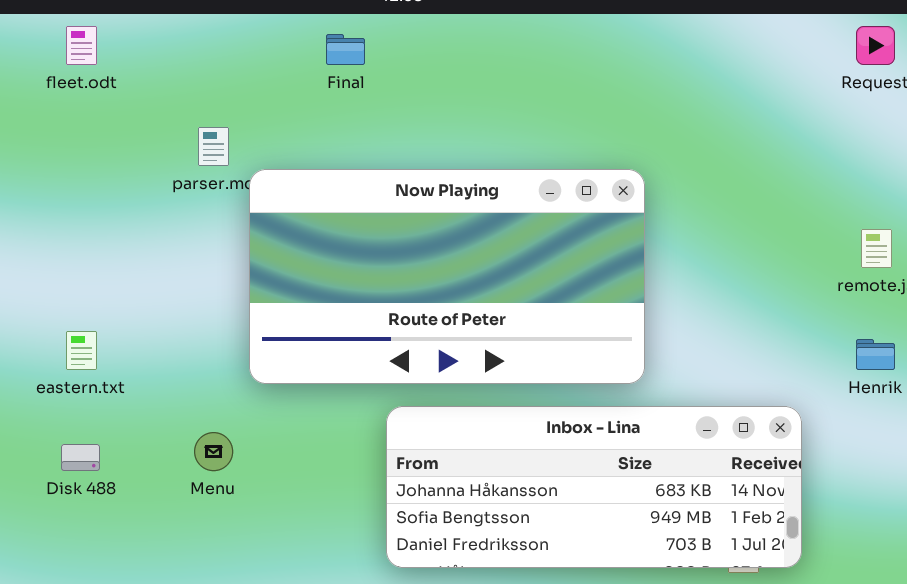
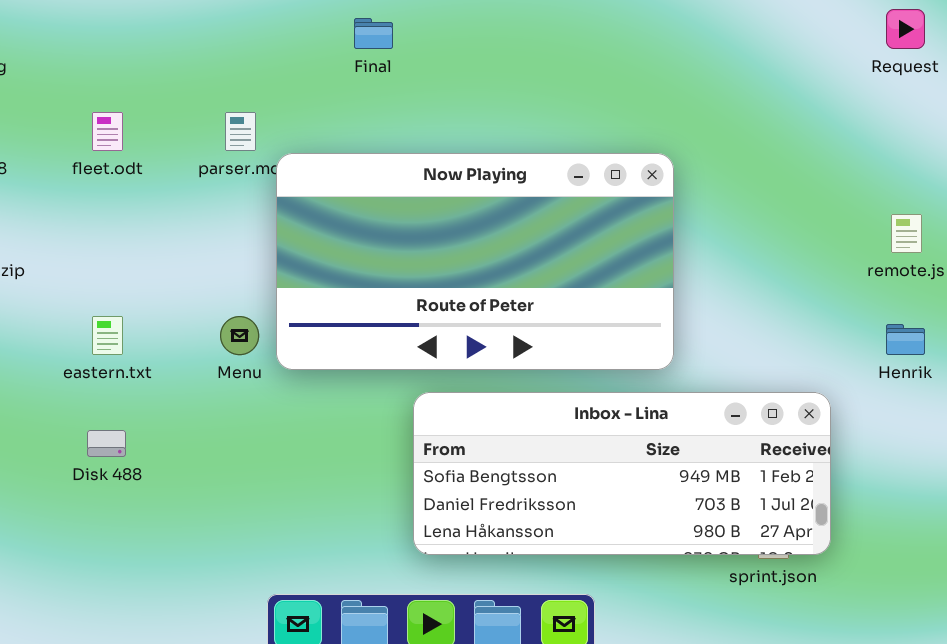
fleet.odt: [66,26,97,65] -> [92,112,123,151], moved
Inbox - Lina: [386,406,802,568] -> [413,392,831,555], scrolled down 1 row
Menu: [194,432,233,471] -> [220,316,259,355], moved

